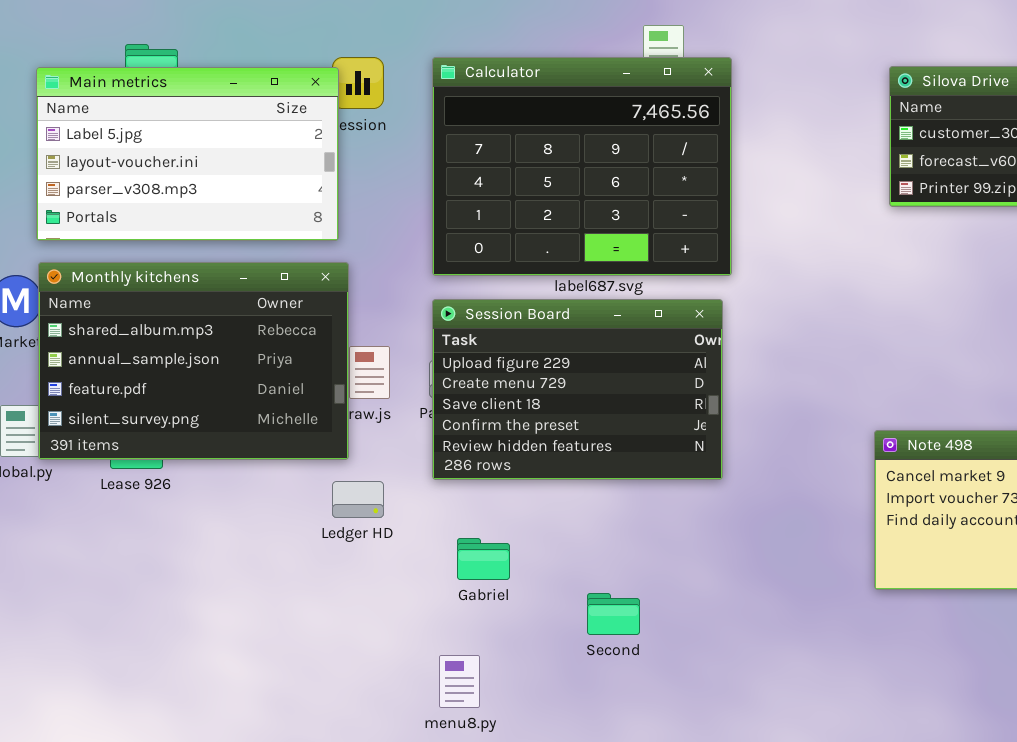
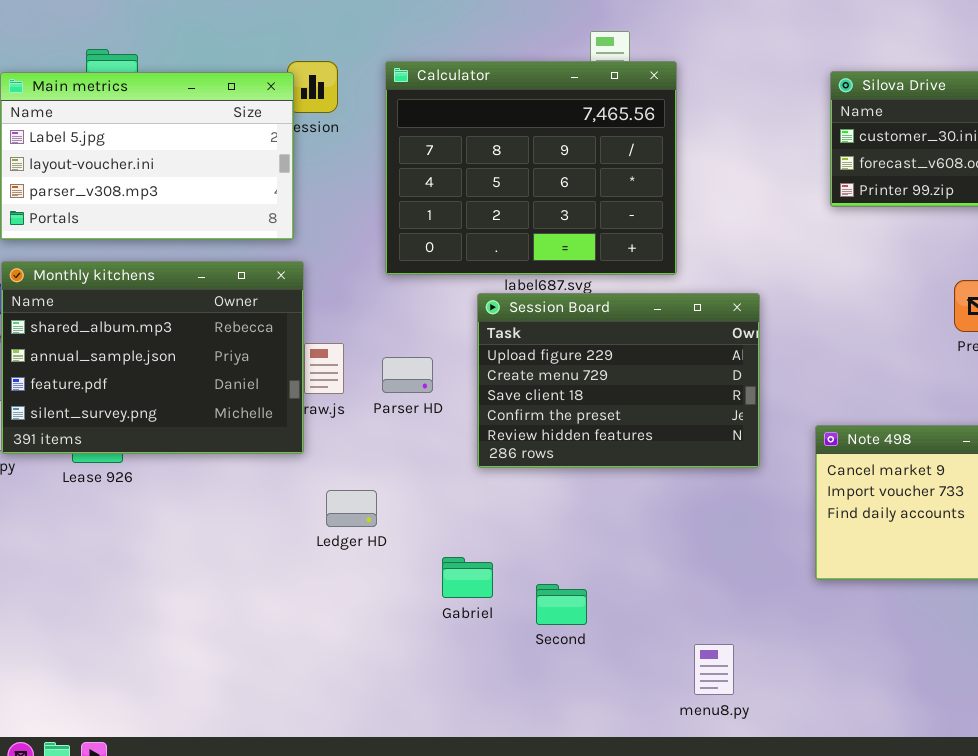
Session Board: [432,299,723,480] -> [477,293,760,468], moved
Ledger HD: [332,481,384,518] -> [326,490,377,527], moved
Gabriel: [457,538,510,580] -> [442,557,493,598], moved
menu8.py: [439,655,480,708] -> [694,644,734,695], moved

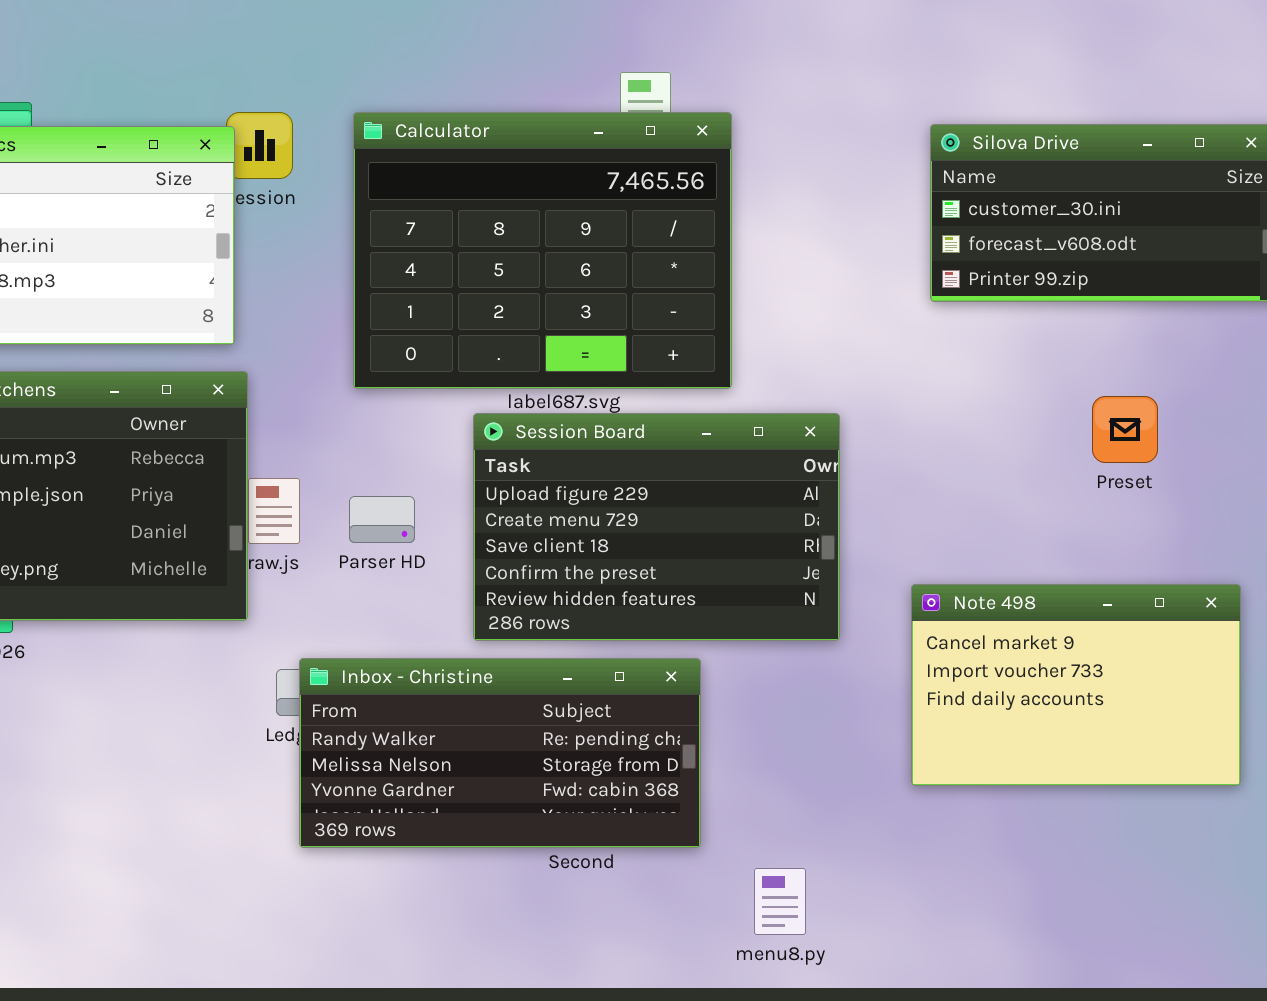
Inbox - Christine: none -> [299,658,701,848], opened

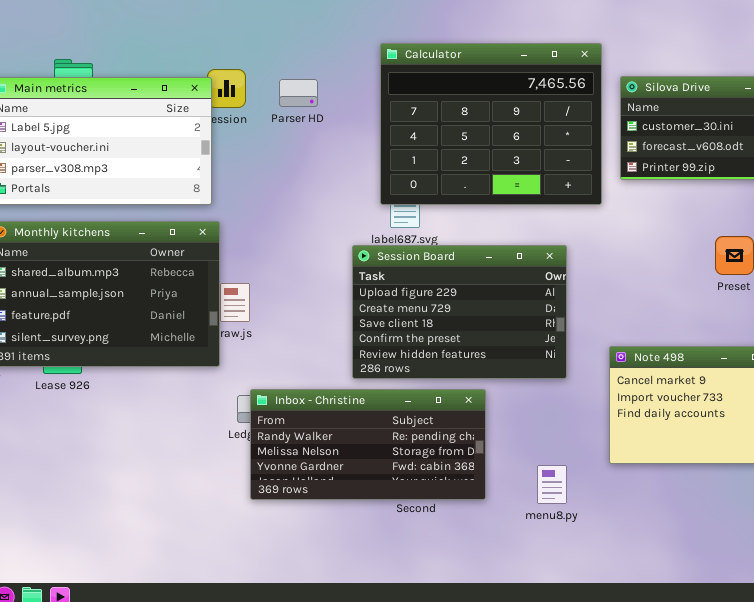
Calculator: [353,112,732,389] -> [380,43,602,205], moved
Parser HD: [349,496,415,543] -> [279,79,318,107], moved
menu8.py: [754,868,806,935] -> [537,465,567,504], moved

